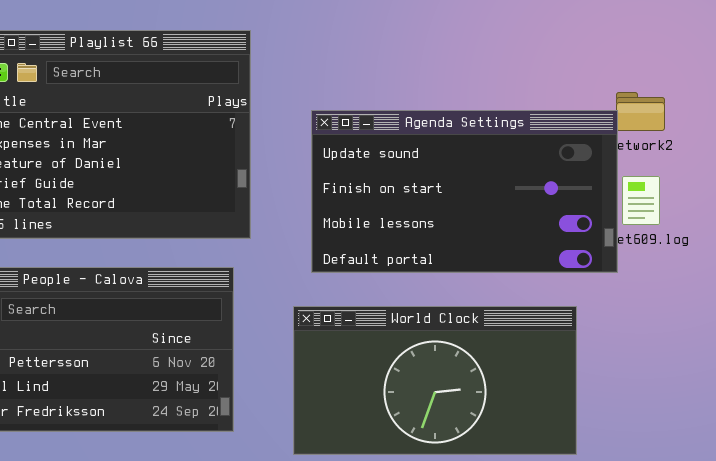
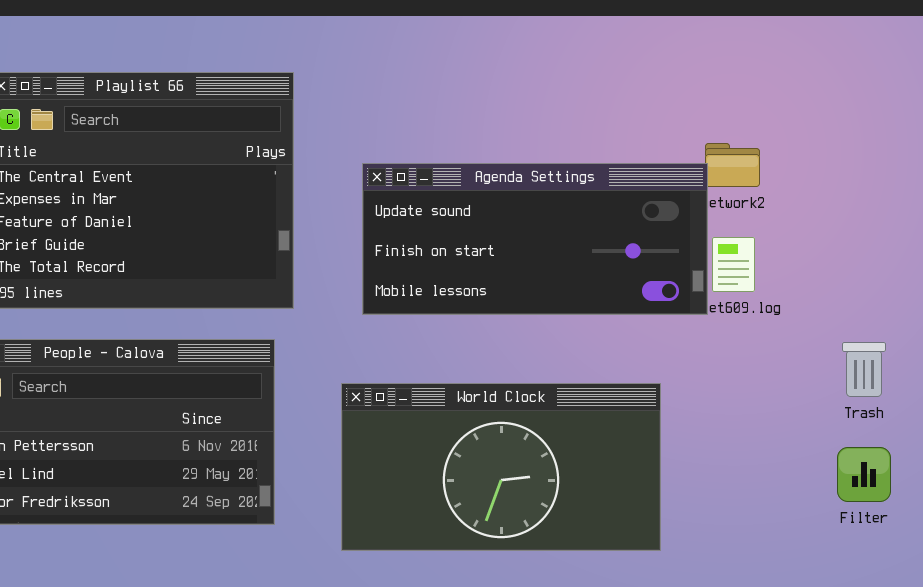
Agenda Settings: [311,110,618,273] -> [362,163,708,315], resized

